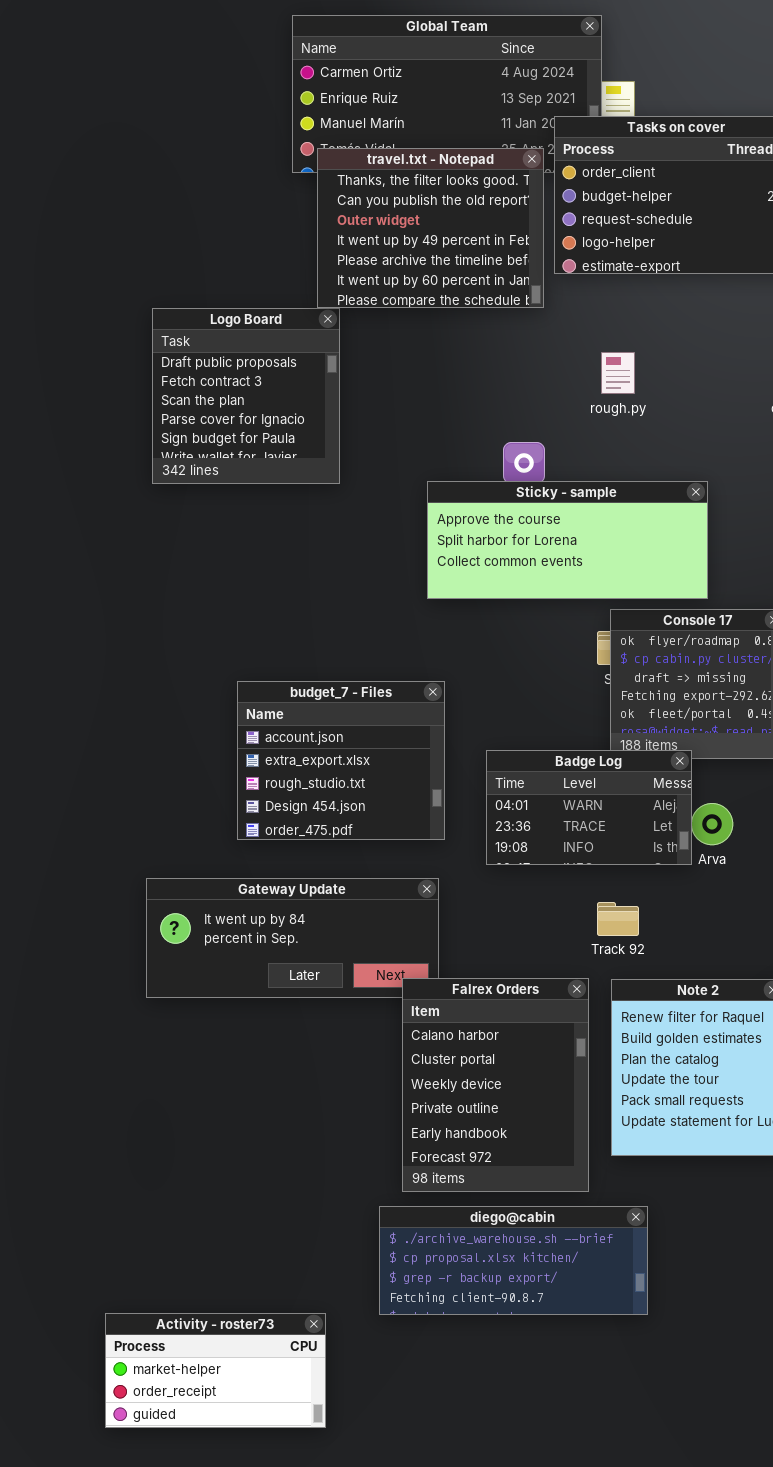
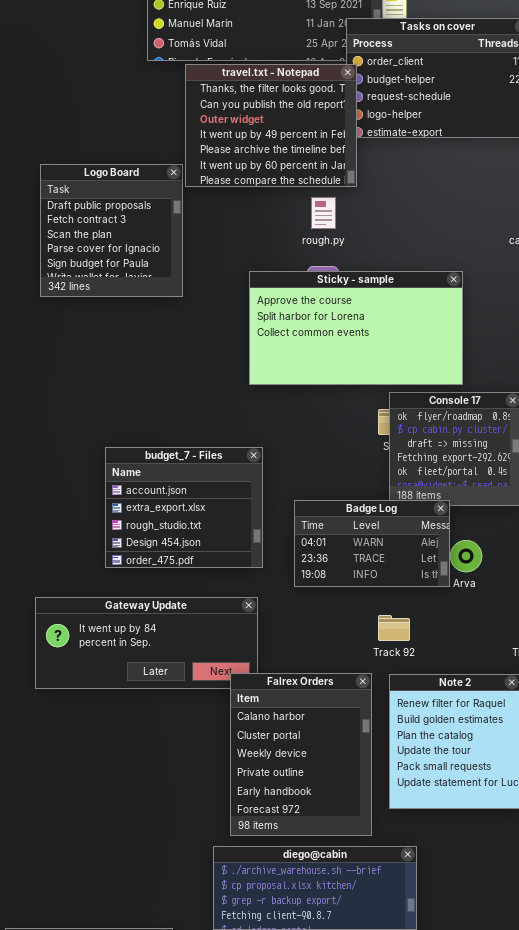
travel.txt - Notepad: [317,148,544,308] -> [185,64,357,187], moved
rough.py: [601,352,635,394] -> [311,197,336,229], moved
Sticky - sample: [427,481,708,599] -> [249,271,463,385], resized

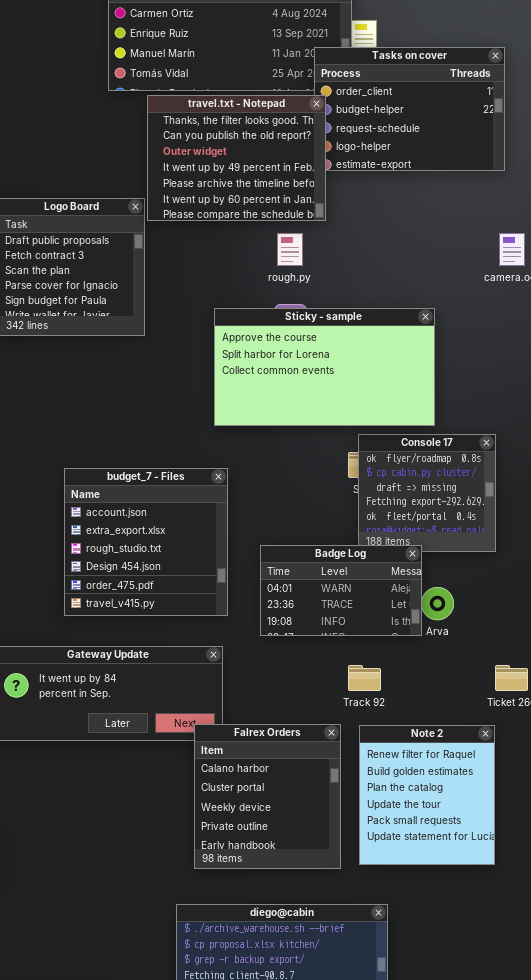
budget_7 - Files: [105,447,263,568] -> [64,468,228,616], resized
Falrex Orders: [230,673,372,836] -> [194,724,341,869], resized

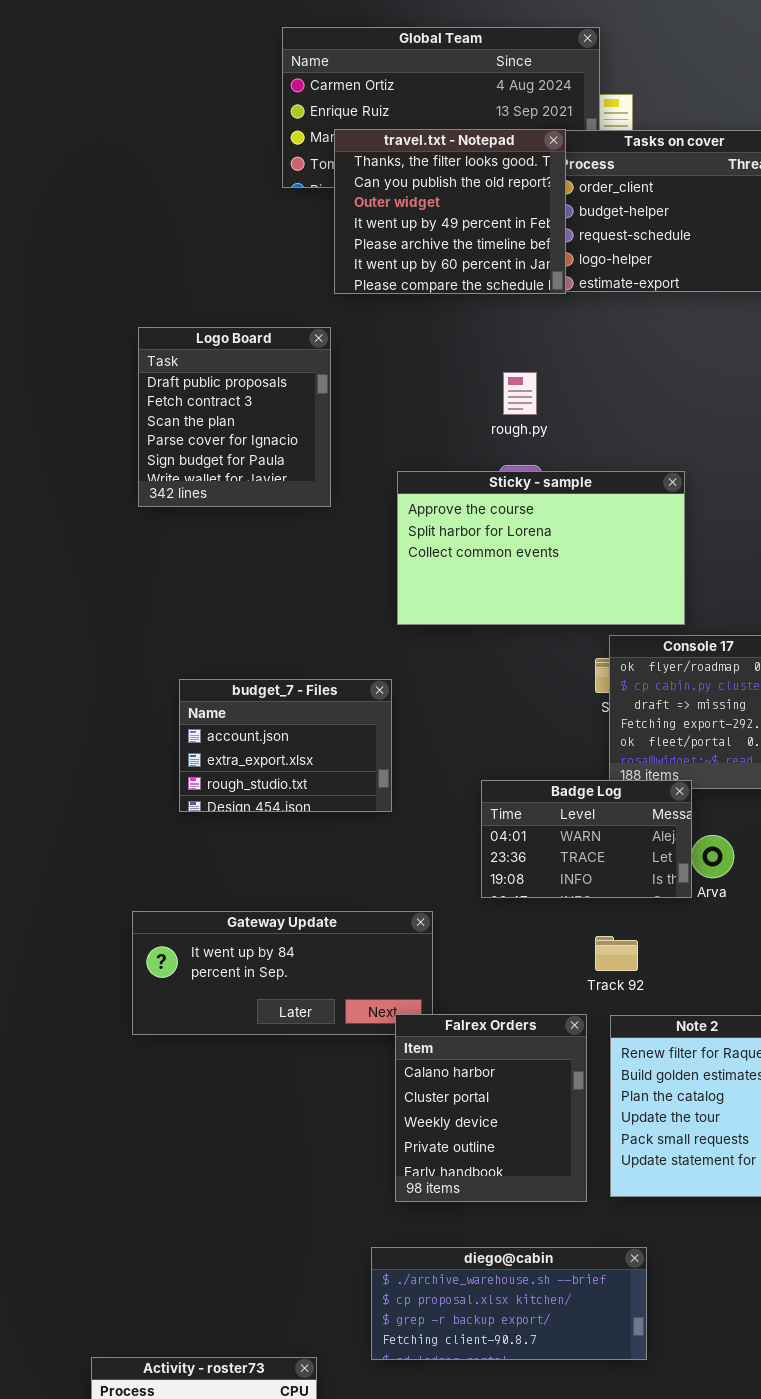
travel.txt - Notepad: [147,95,326,221] -> [334,129,566,294], moved
Sticky - sample: [214,308,435,426] -> [397,471,685,625], moved
budget_7 - Files: [64,468,228,616] -> [179,679,392,812], moved, resized

